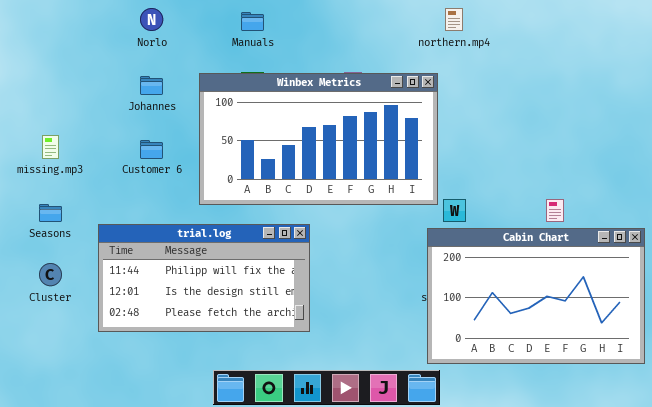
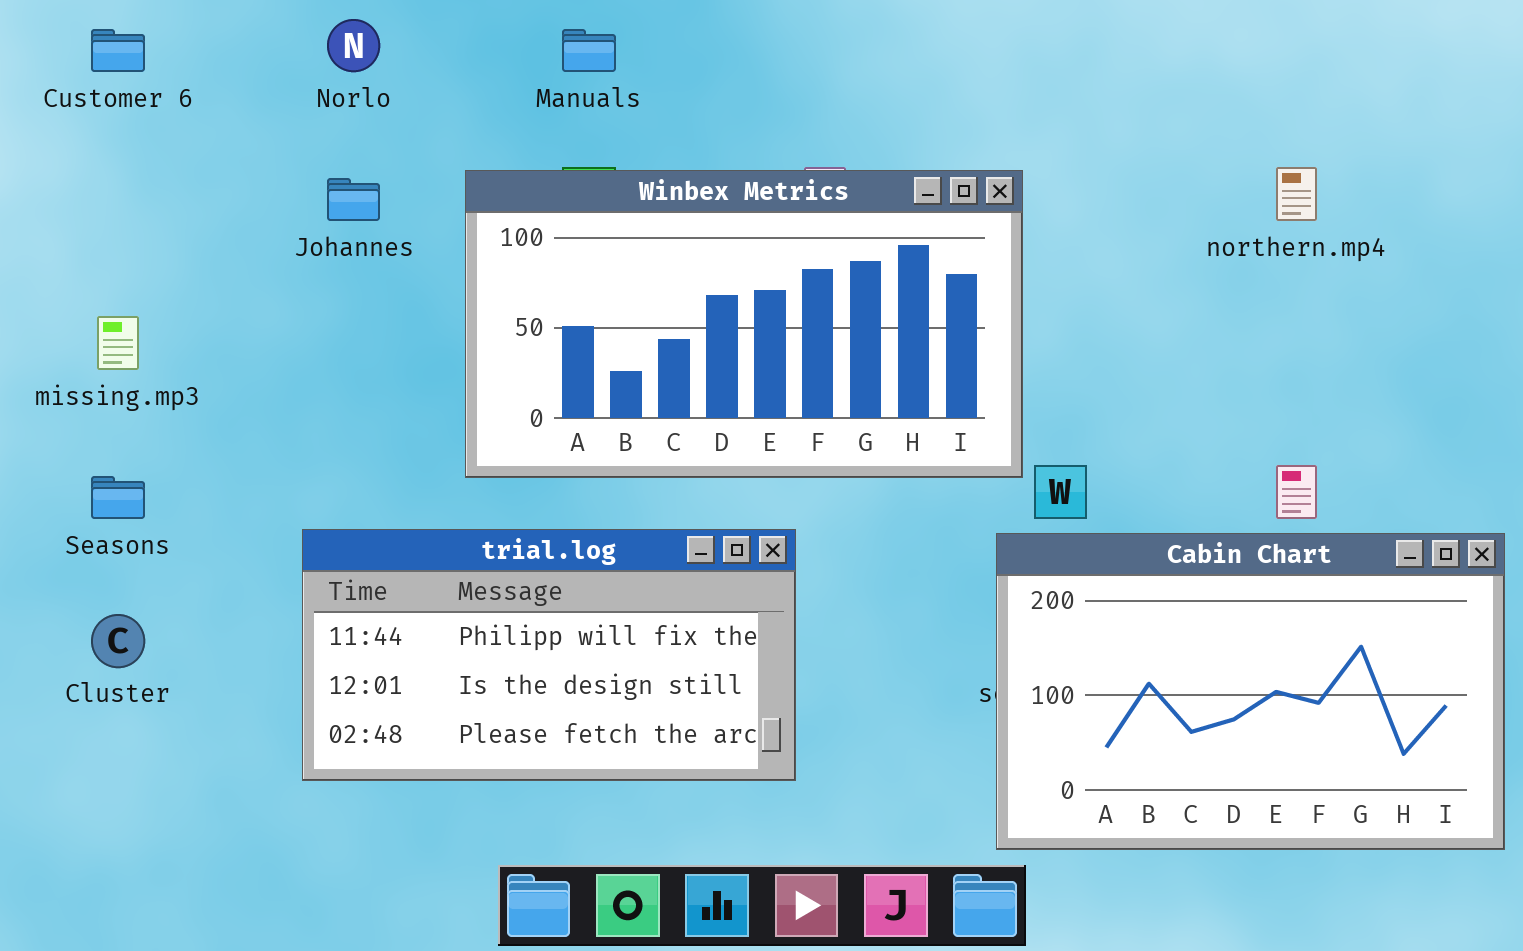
northern.mp4: [445,8,463,31] -> [1276,167,1317,221], moved
Customer 6: [140,140,163,159] -> [91,29,145,72], moved
trial.log: [98,224,310,332] -> [302,529,796,781], moved

